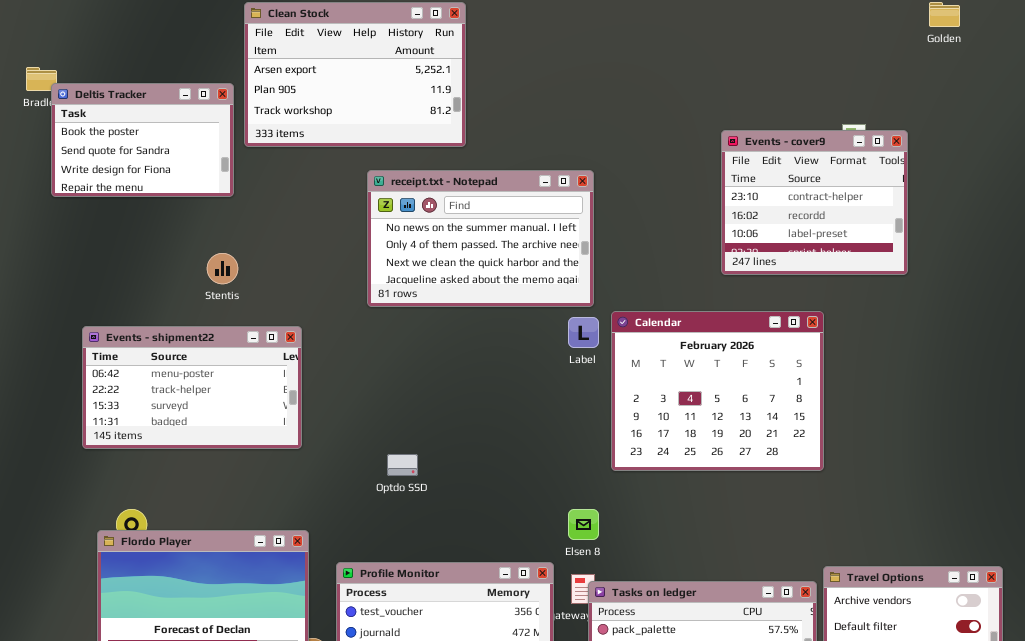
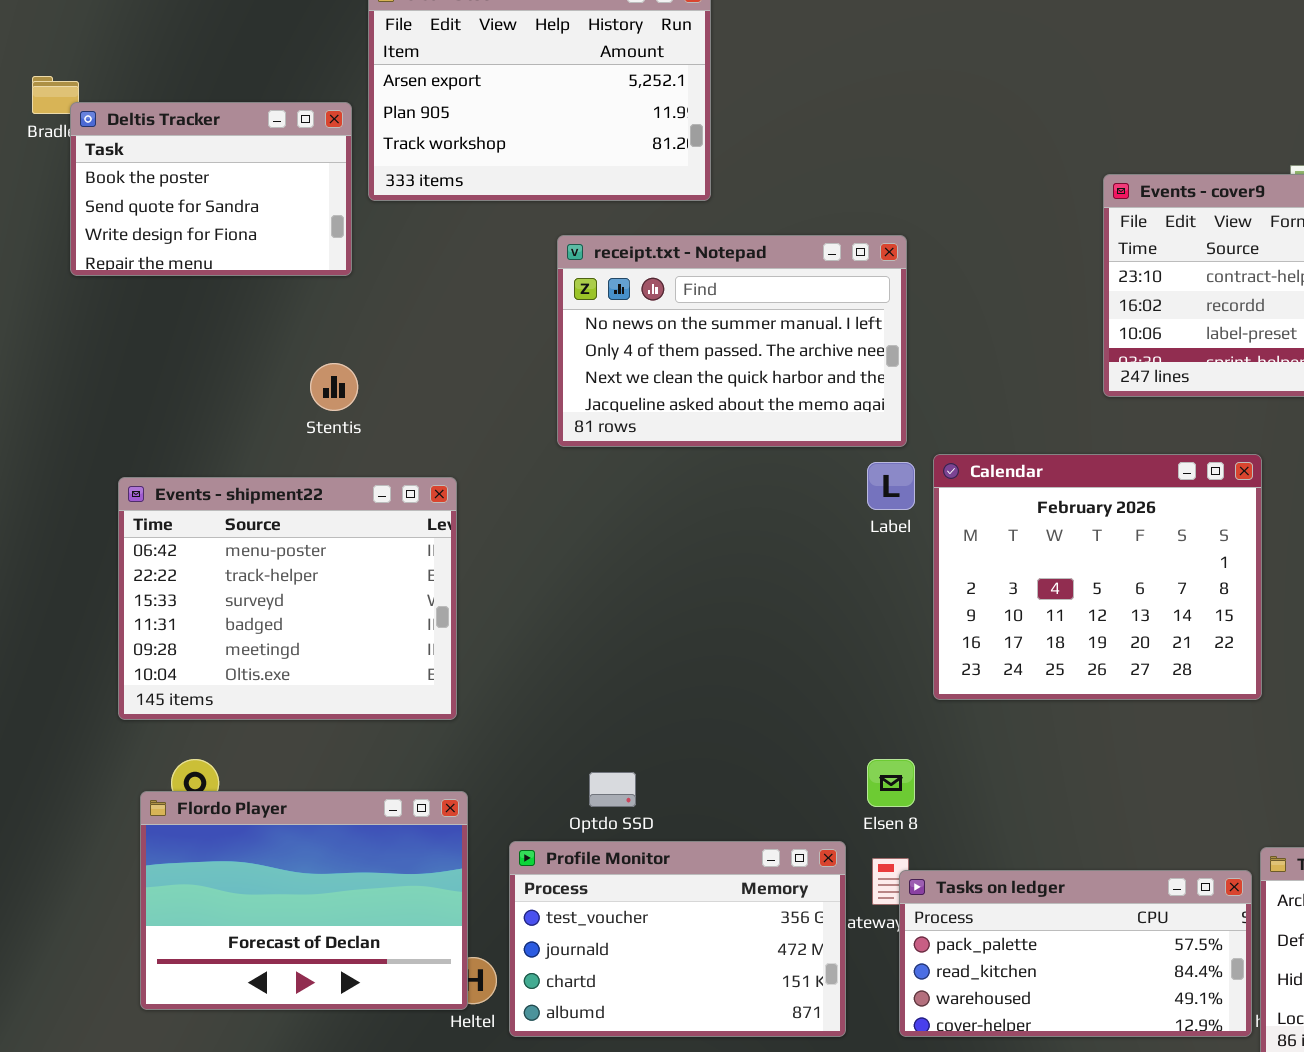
Events - shipment22: [82,326,302,449] -> [118,477,457,720], resized
Optdo SSD: [387,454,418,476] -> [589,772,636,807], moved

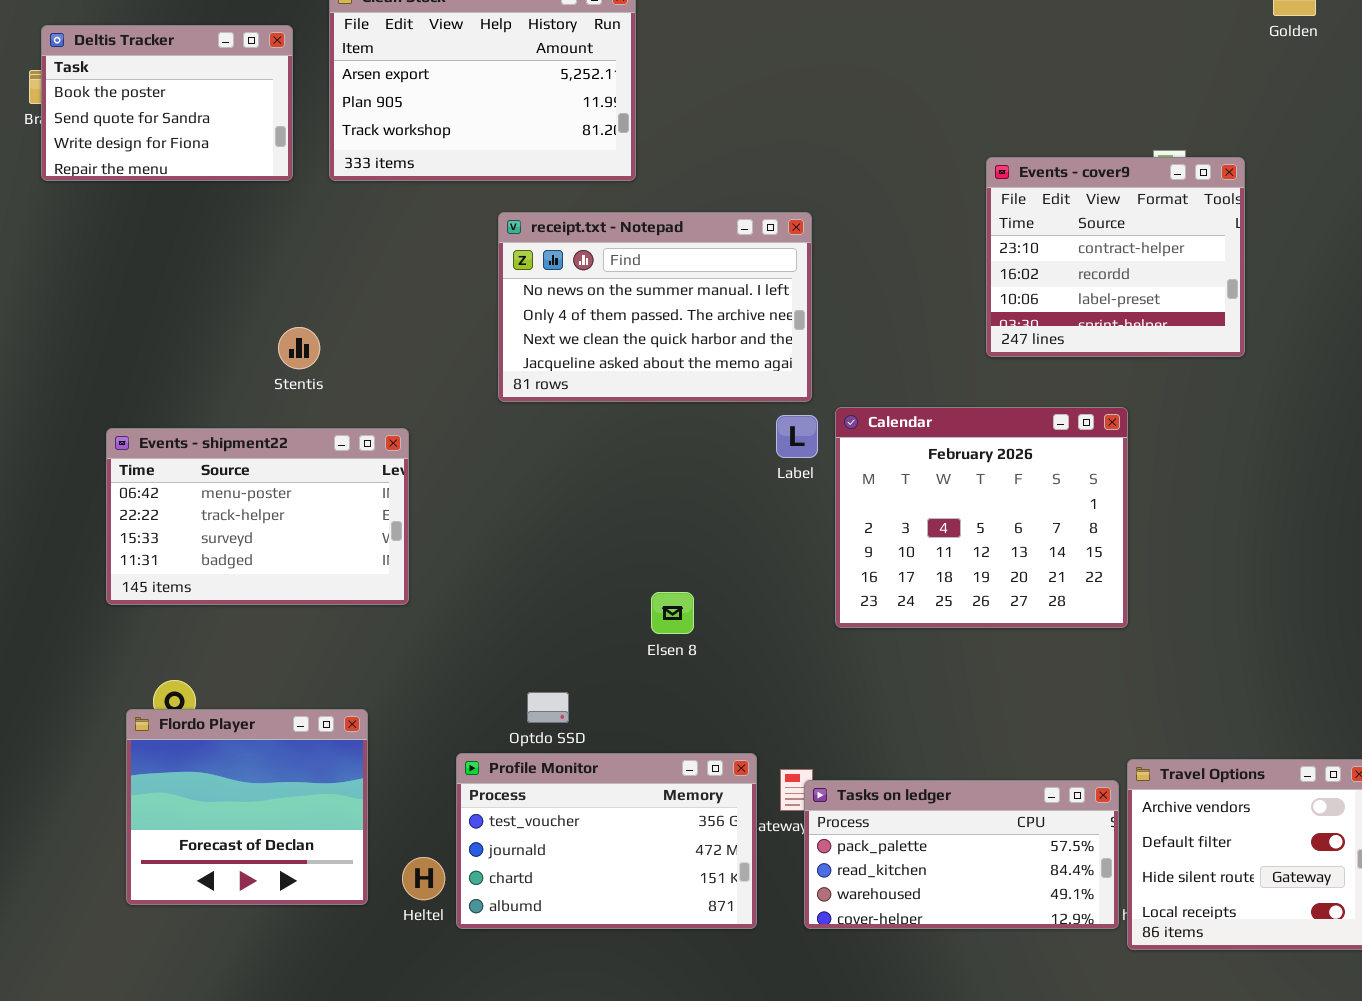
Deltis Tracker: [70,102,352,276] -> [41,25,293,181], moved
Events - shipment22: [118,477,457,720] -> [106,428,409,605], resized
Elsen 8: [867,759,915,807] -> [651,592,694,634], moved
Flordo Player: [140,791,468,1010] -> [126,709,368,905], resized

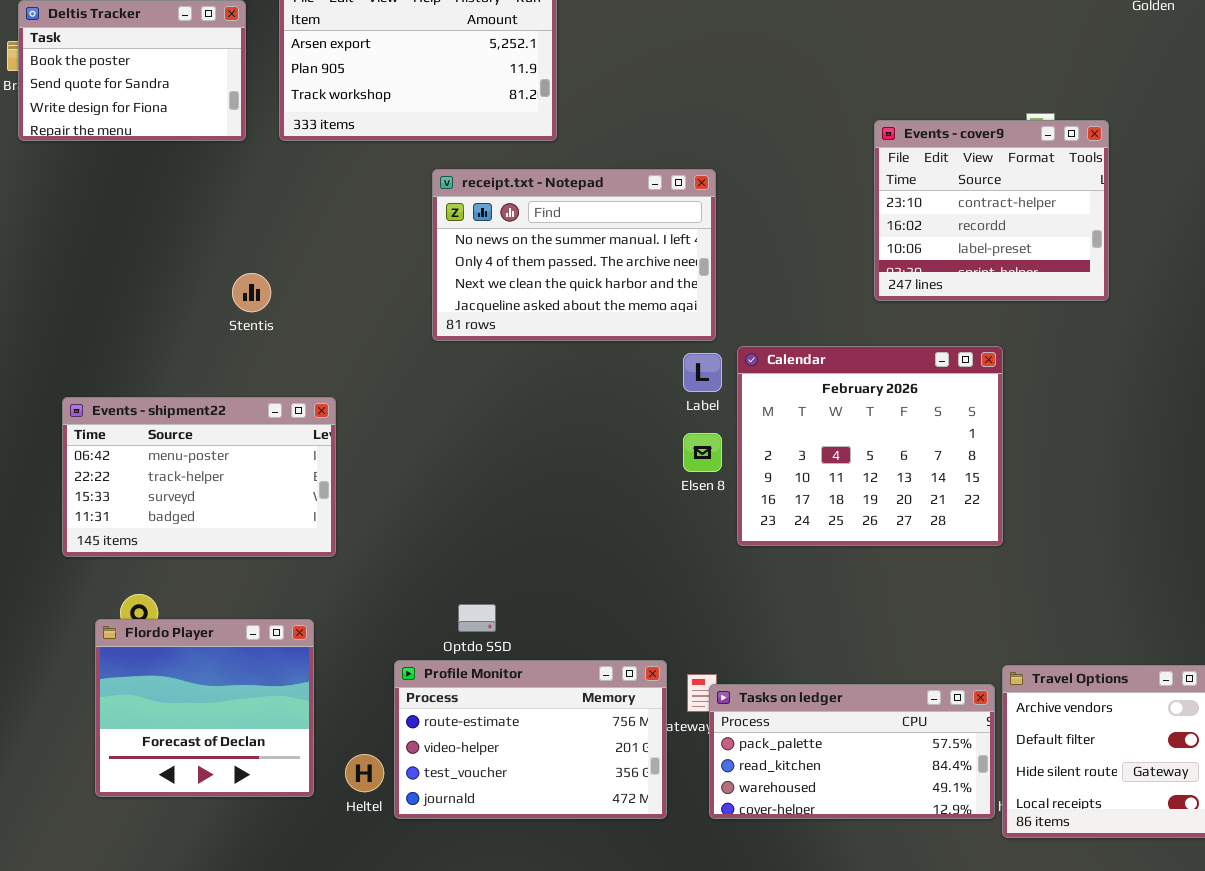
Events - shipment22: [106,428,409,605] -> [62,397,336,557], moved
Elsen 8: [651,592,694,634] -> [683,433,722,472], moved
Profile Monitor: [456,753,757,929] -> [394,660,667,819], scrolled up 2 rows

